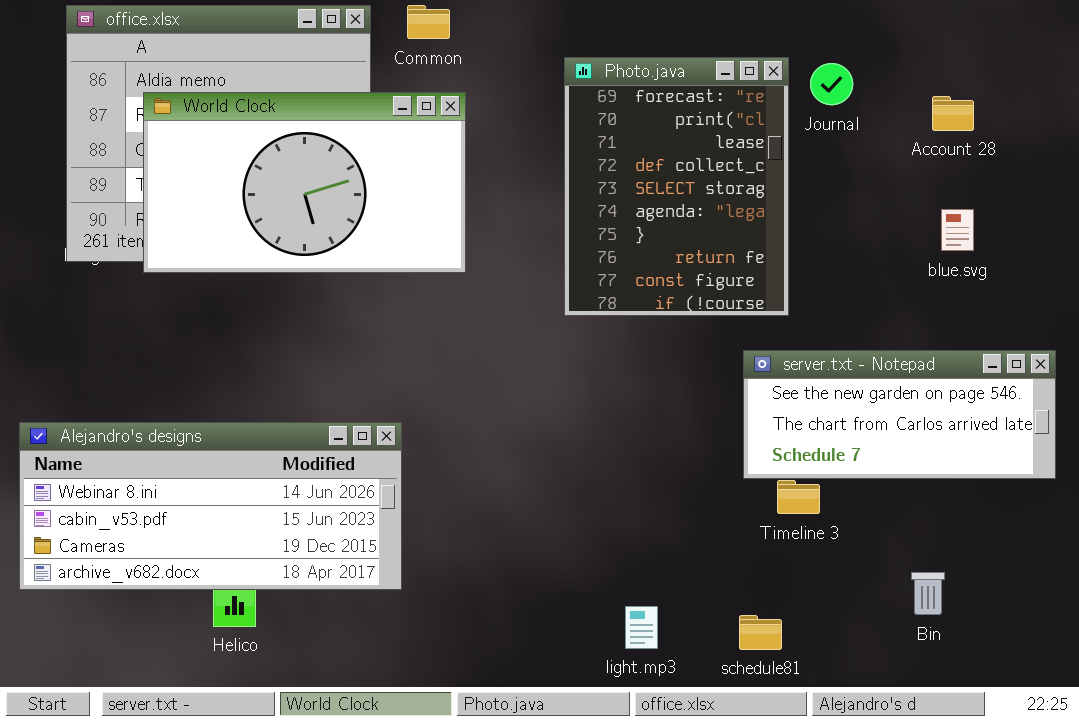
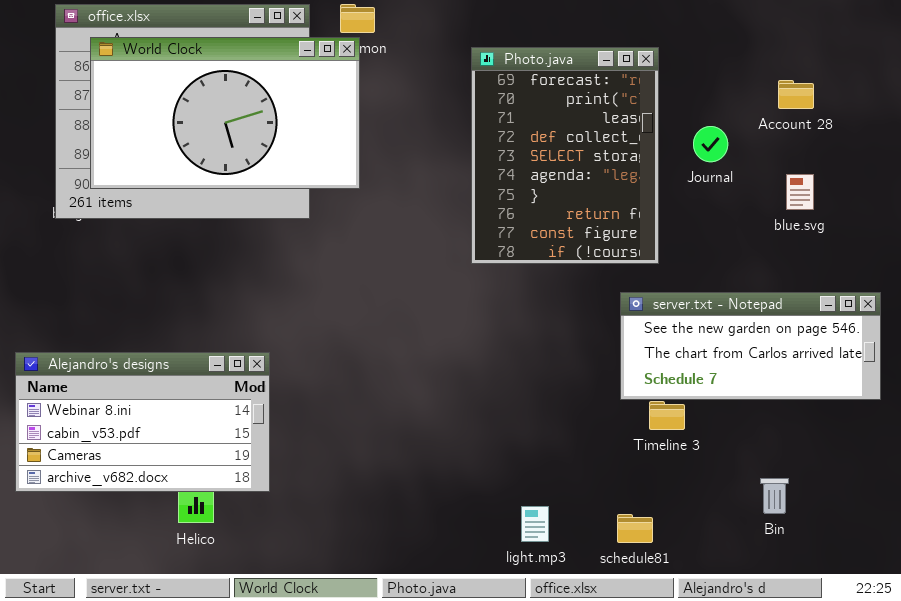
Journal: [810,63,853,105] -> [693,126,728,162], moved
World Clock: [143,92,466,273] -> [90,37,360,189], moved
Alejandro's designs: [19,422,402,590] -> [15,352,270,492], resized

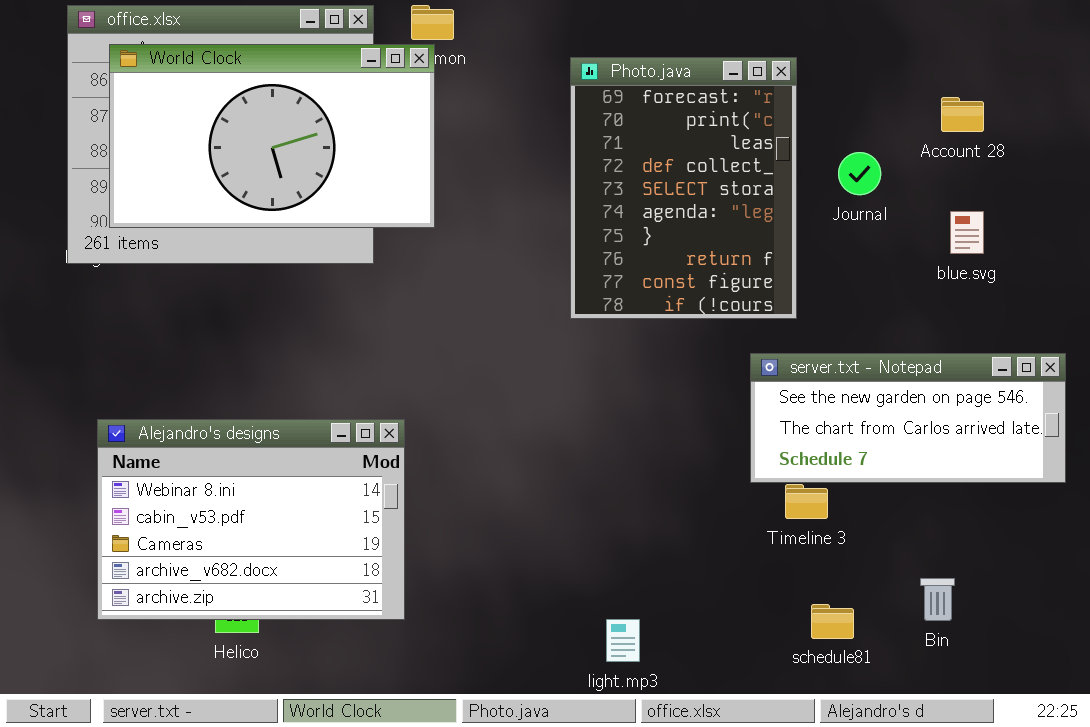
Alejandro's designs: [15,352,270,492] -> [97,419,405,620], moved, resized
light.mp3: [521,506,549,542] -> [606,619,640,662], moved
schedule81: [617,514,653,543] -> [811,604,854,639], moved

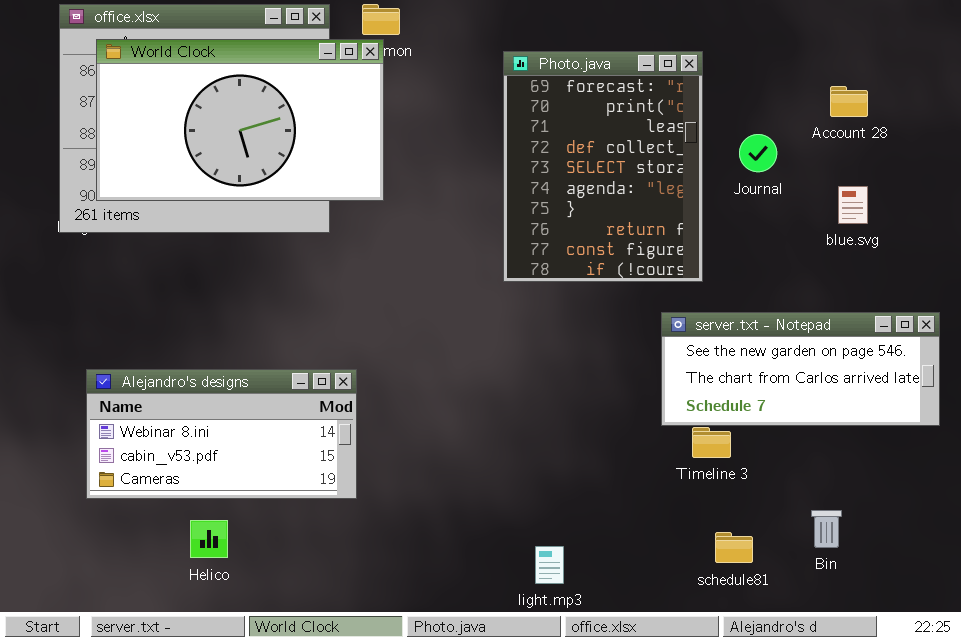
Alejandro's designs: [97,419,405,620] -> [86,369,357,499], resized

